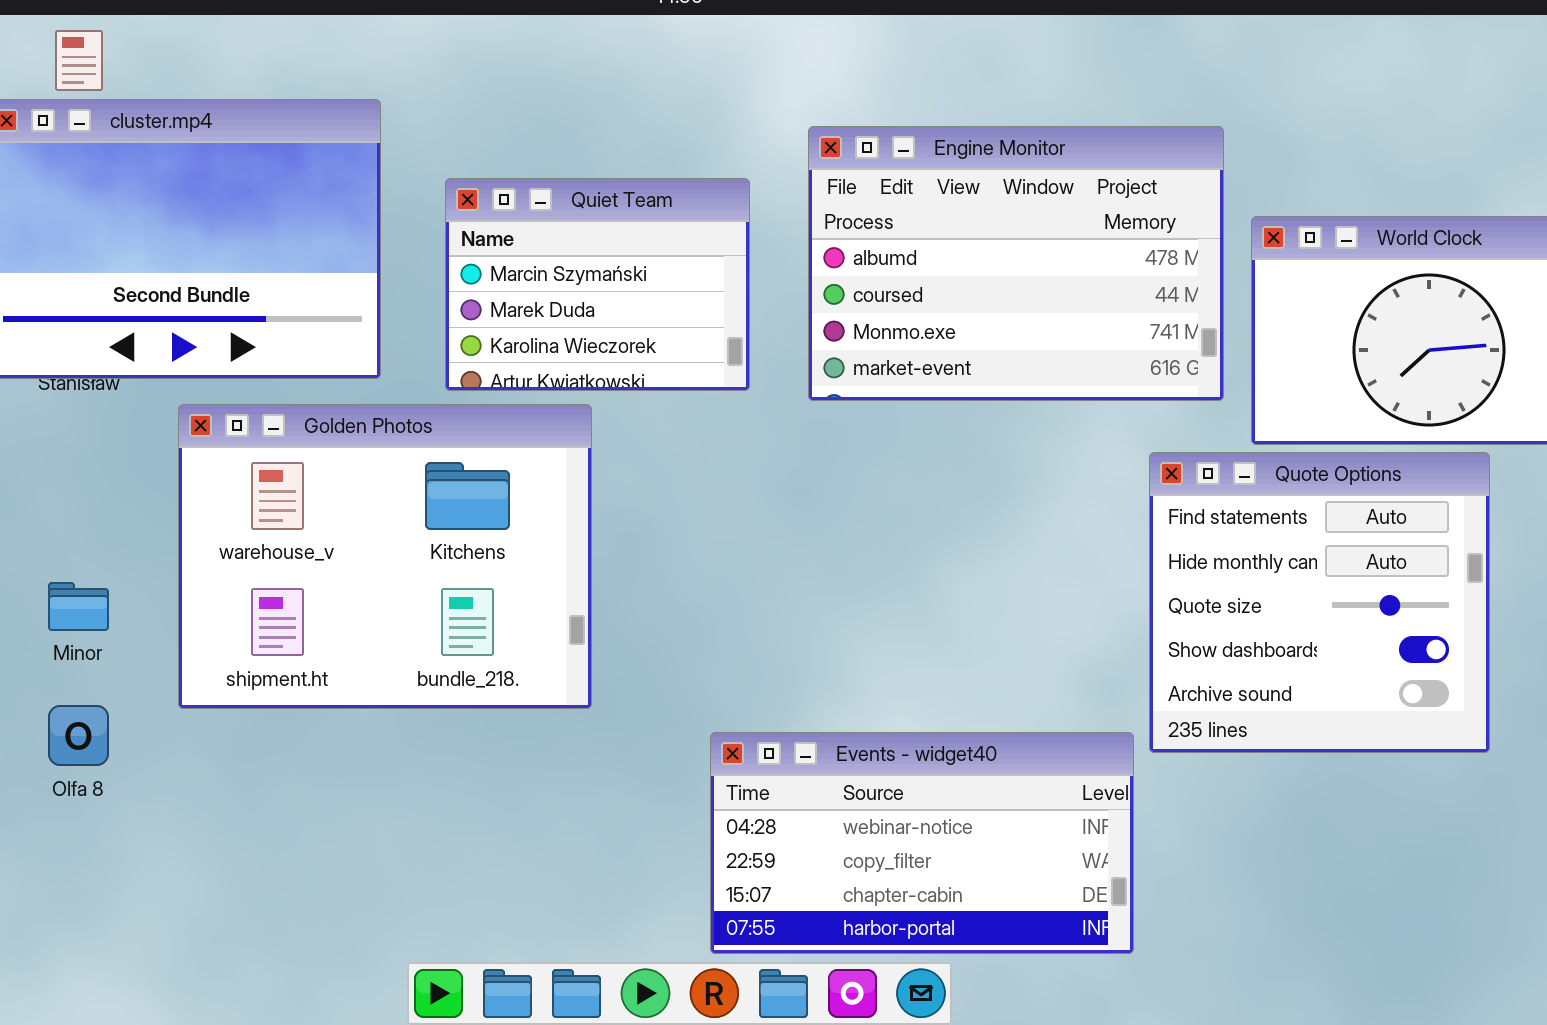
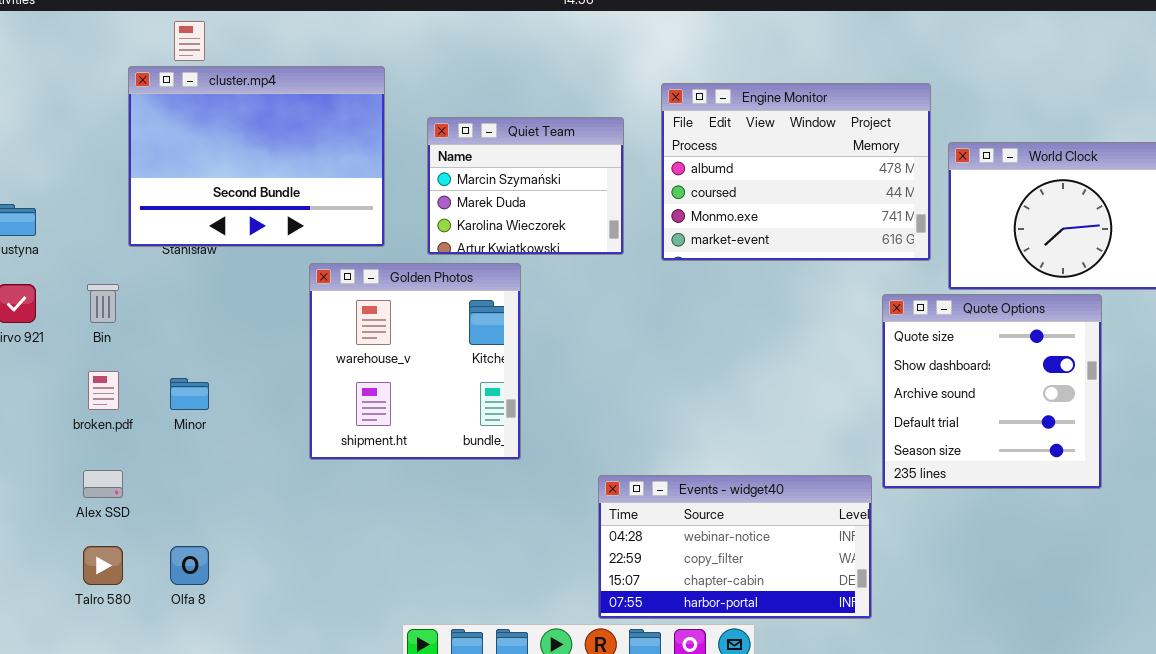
Golden Photos: [178,404,592,709] -> [309,263,521,460], resized
Quote Options: [1149,452,1490,753] -> [882,294,1102,489], scrolled down 2 rows
Olfa 8: [48,705,109,766] -> [170,546,209,585], moved

